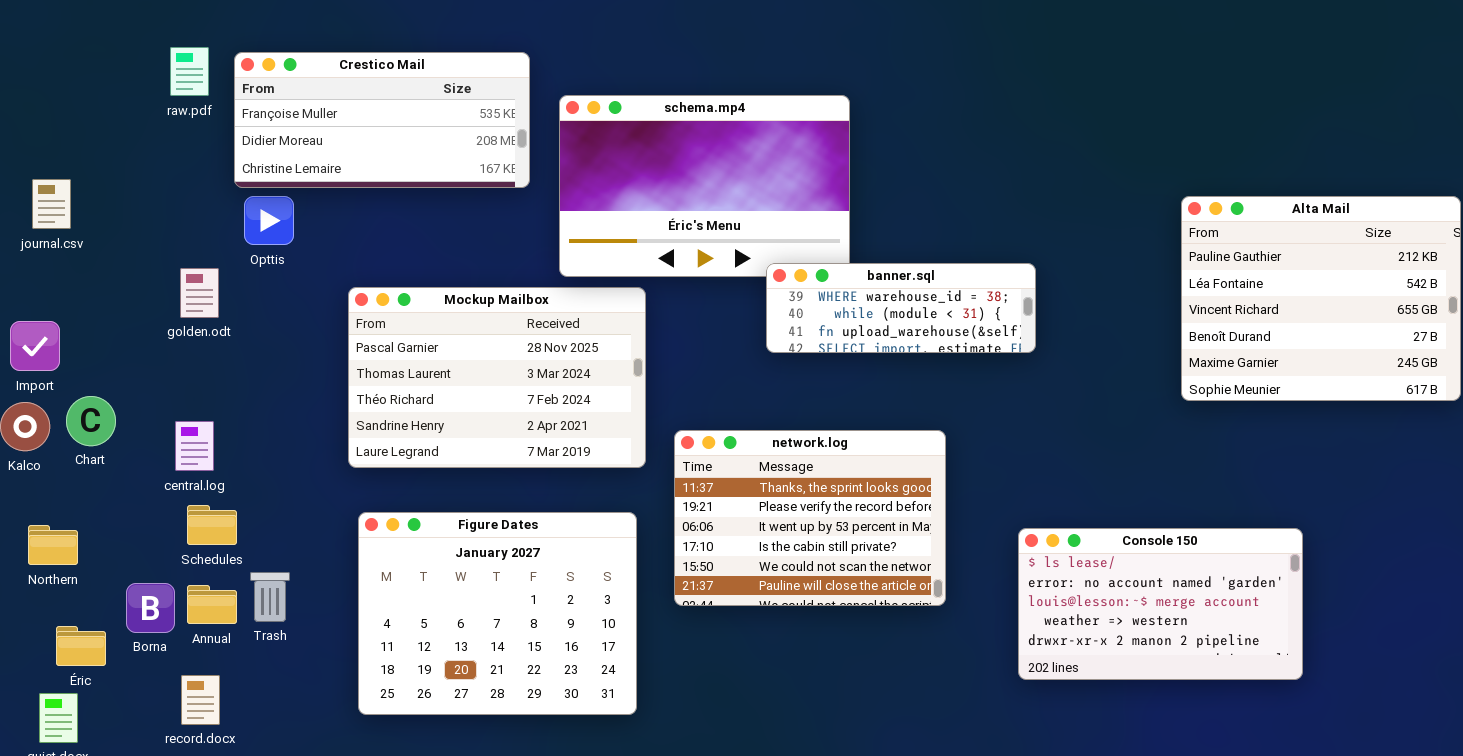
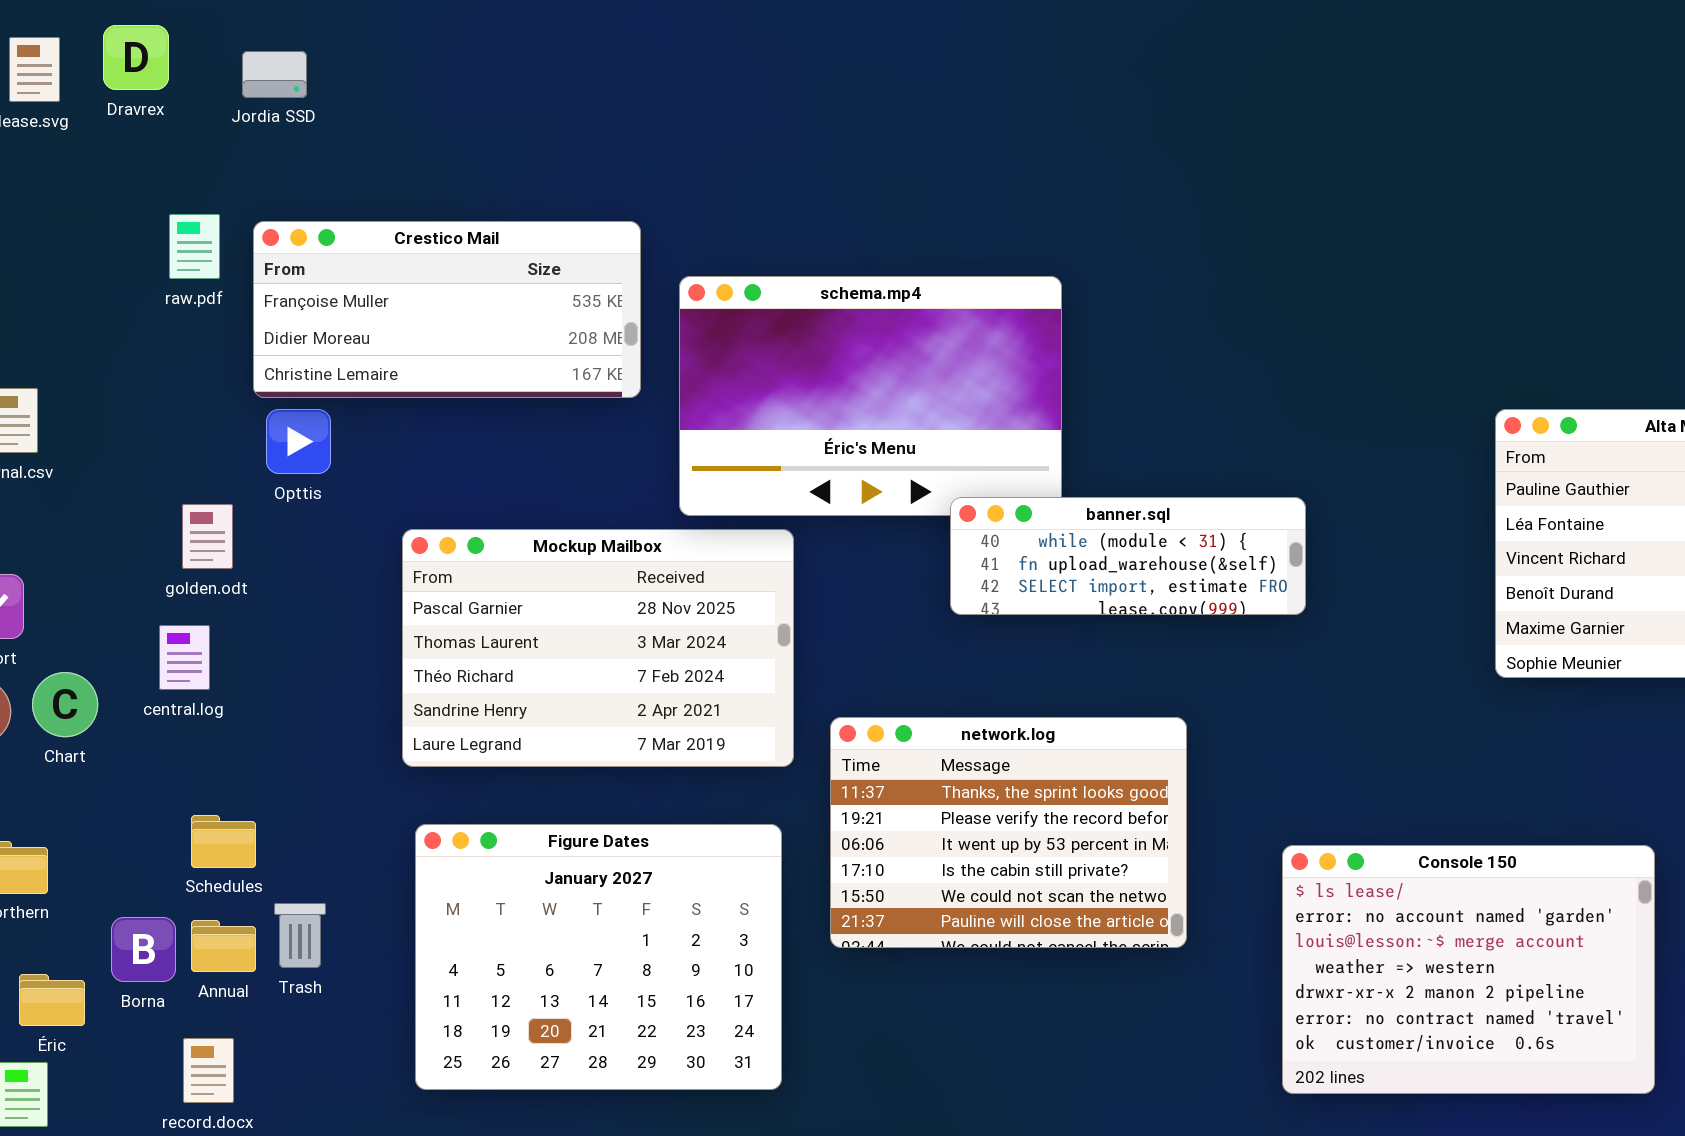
banner.sql: [766,263,1036,353] -> [950,497,1306,615], scrolled down 1 row
central.log: [175,421,214,471] -> [159,625,210,690], moved
Console 150: [1018,528,1303,680] -> [1282,845,1655,1094], resized

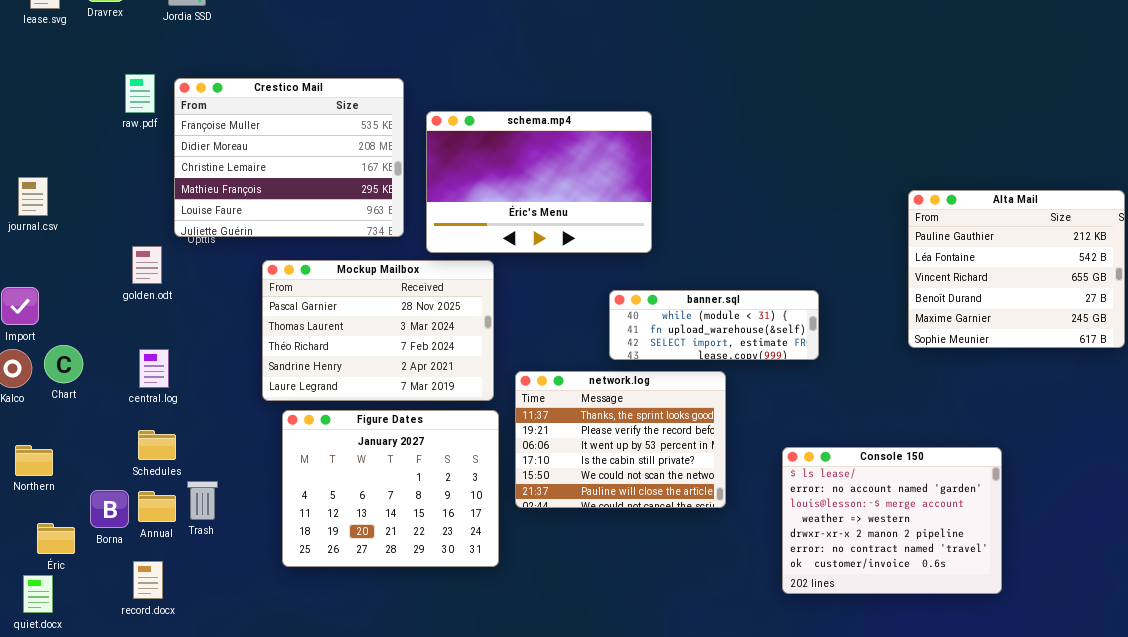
Crestico Mail: [253,221,641,398] -> [174,78,404,237], resized
banner.sql: [950,497,1306,615] -> [609,290,819,360], moved
central.log: [159,625,210,690] -> [139,349,169,388], moved
Figure Dates: [415,824,782,1090] -> [282,410,499,567], moved

